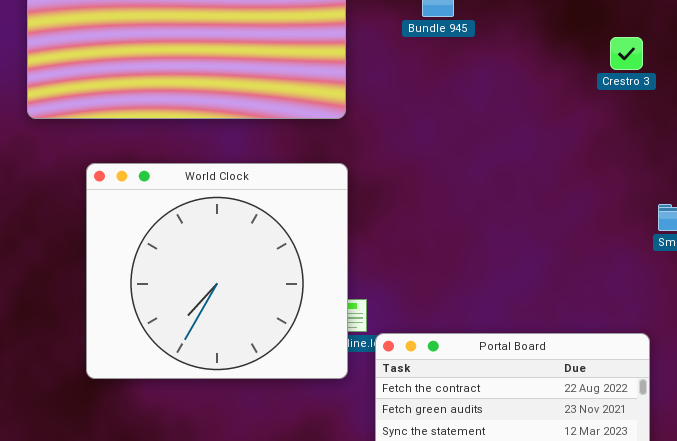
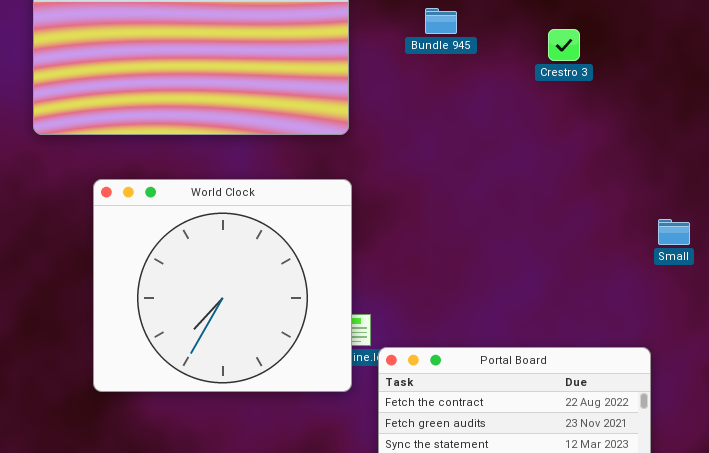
Crestro 3: [610,37,643,70] -> [548,29,580,61], moved

